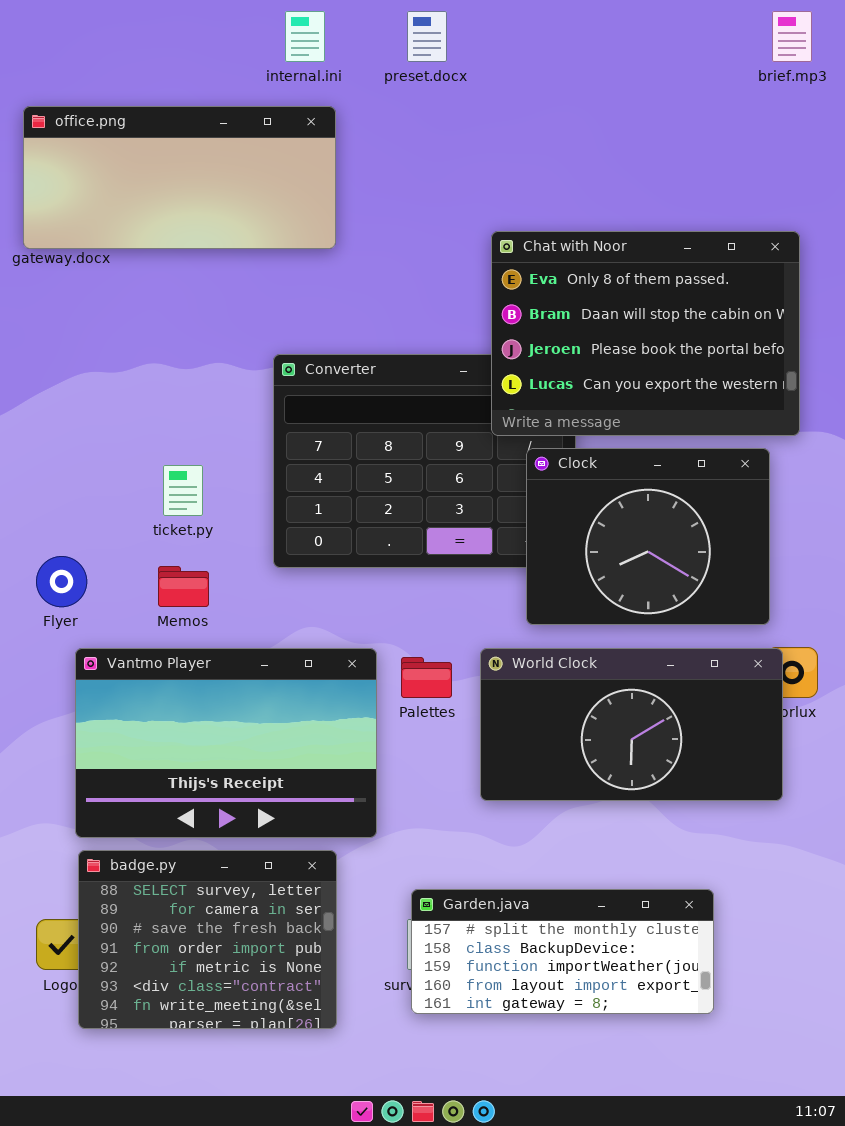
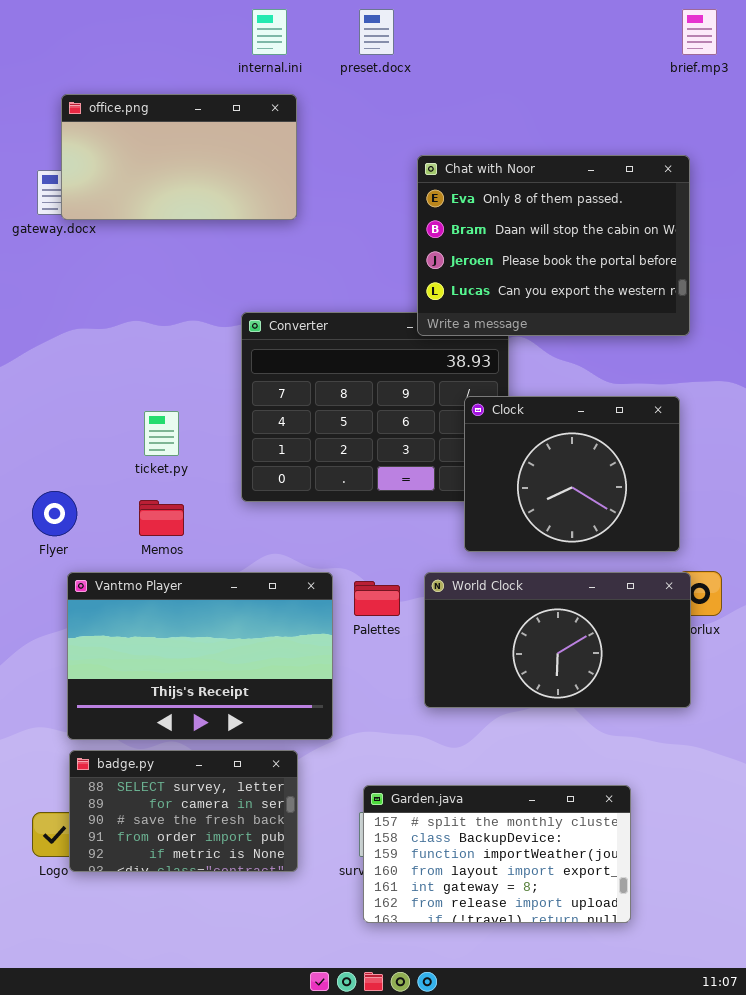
office.png: [23,106,336,249] -> [61,94,297,220], resized
Chat with Noor: [491,231,800,436] -> [417,155,690,336], moved
badge.py: [78,850,337,1029] -> [69,750,298,872], resized
Garden.java: [411,889,714,1014] -> [363,785,631,923], resized

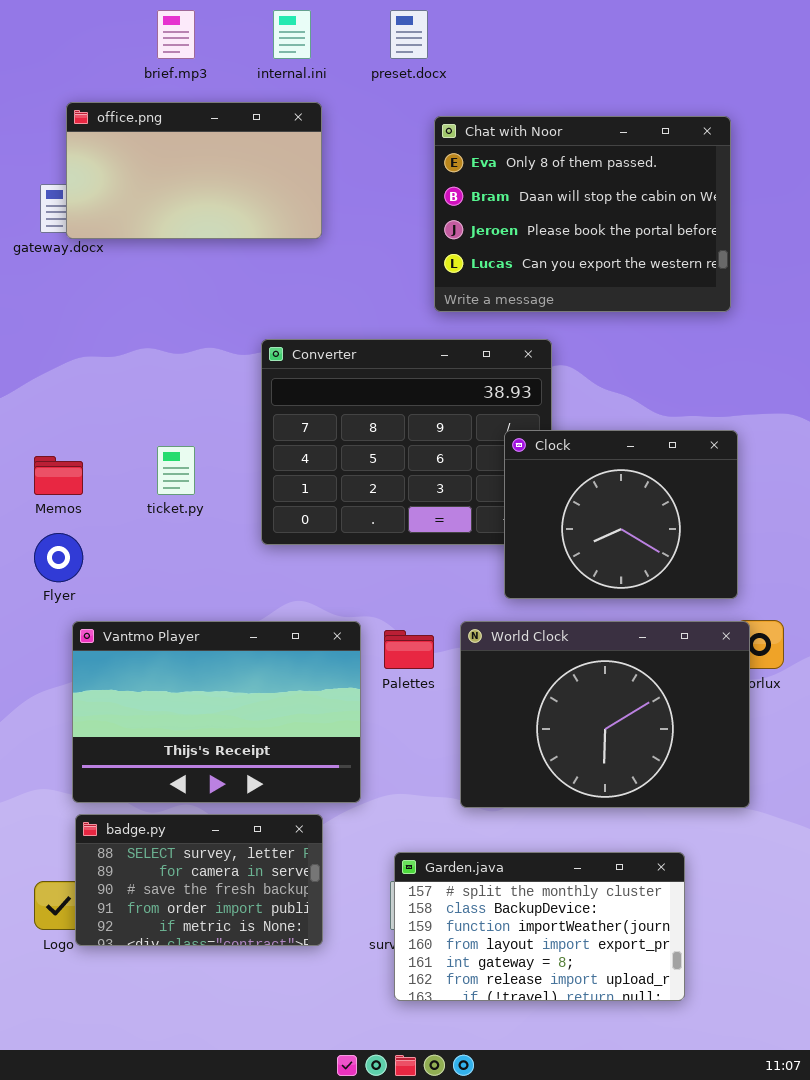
brief.mp3: [682,9,717,55] -> [157,10,195,59], moved
Chat with Noor: [417,155,690,336] -> [434,116,731,312], moved
Memos: [139,500,184,536] -> [34,456,83,495], moved
World Clock: [424,572,691,708] -> [460,621,750,808], resized

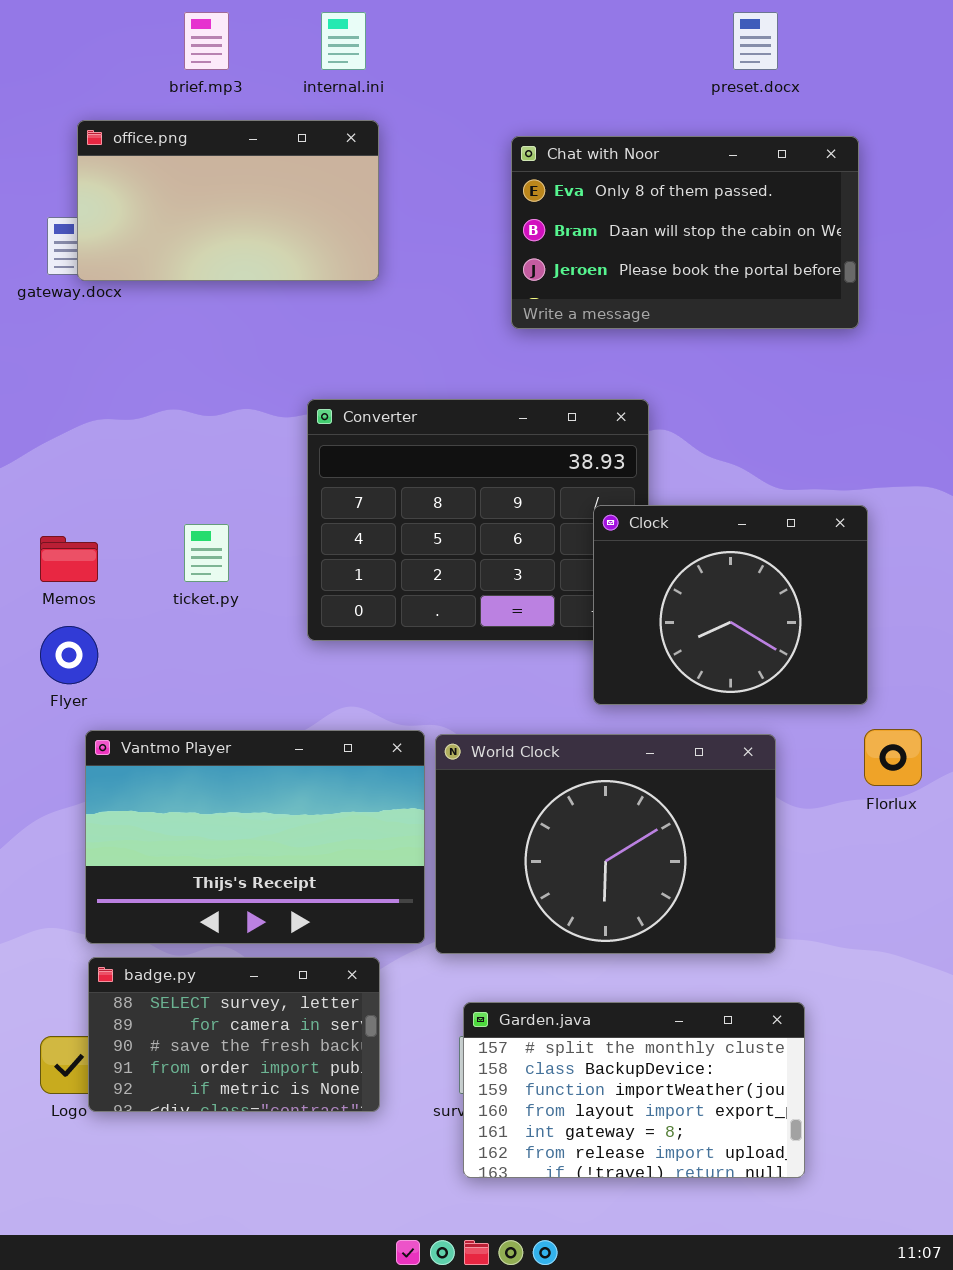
preset.docx: [390,10,428,59] -> [733,12,778,70], moved
Chat with Noor: [434,116,731,312] -> [511,136,859,329], resized
World Clock: [460,621,750,808] -> [435,734,776,954], moved

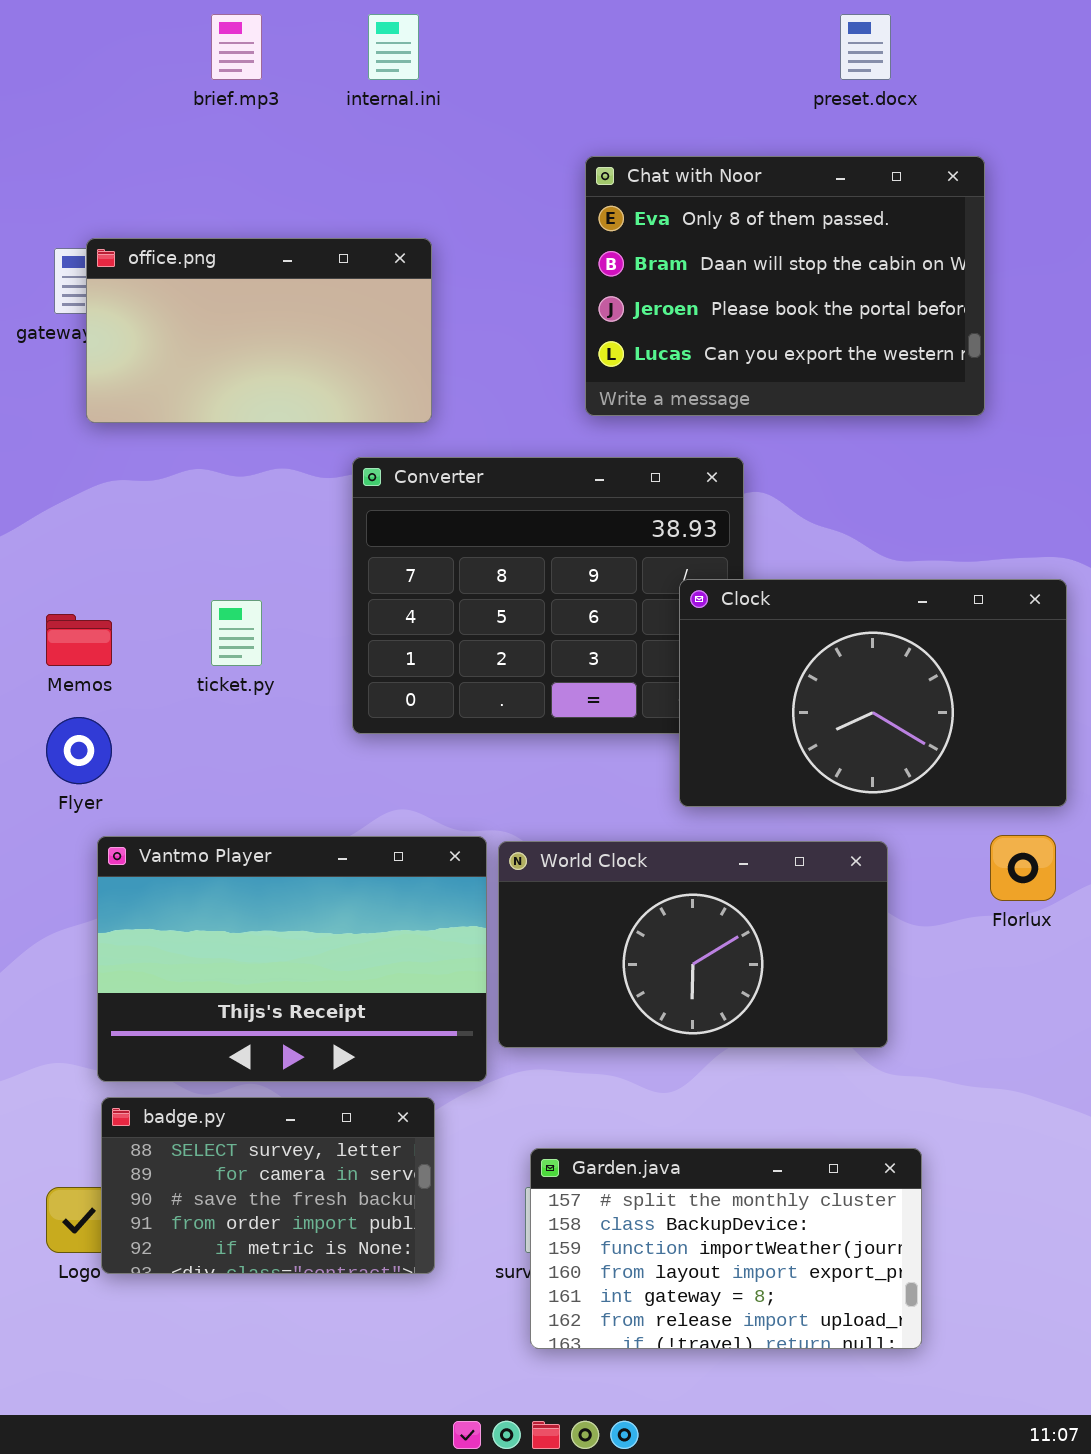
office.png: [77,120,379,281] -> [86,238,432,423], moved
Chat with Noor: [511,136,859,329] -> [585,156,985,416], resized
Clock: [593,505,868,705] -> [679,579,1067,807], resized
World Clock: [435,734,776,954] -> [498,841,888,1048], resized

